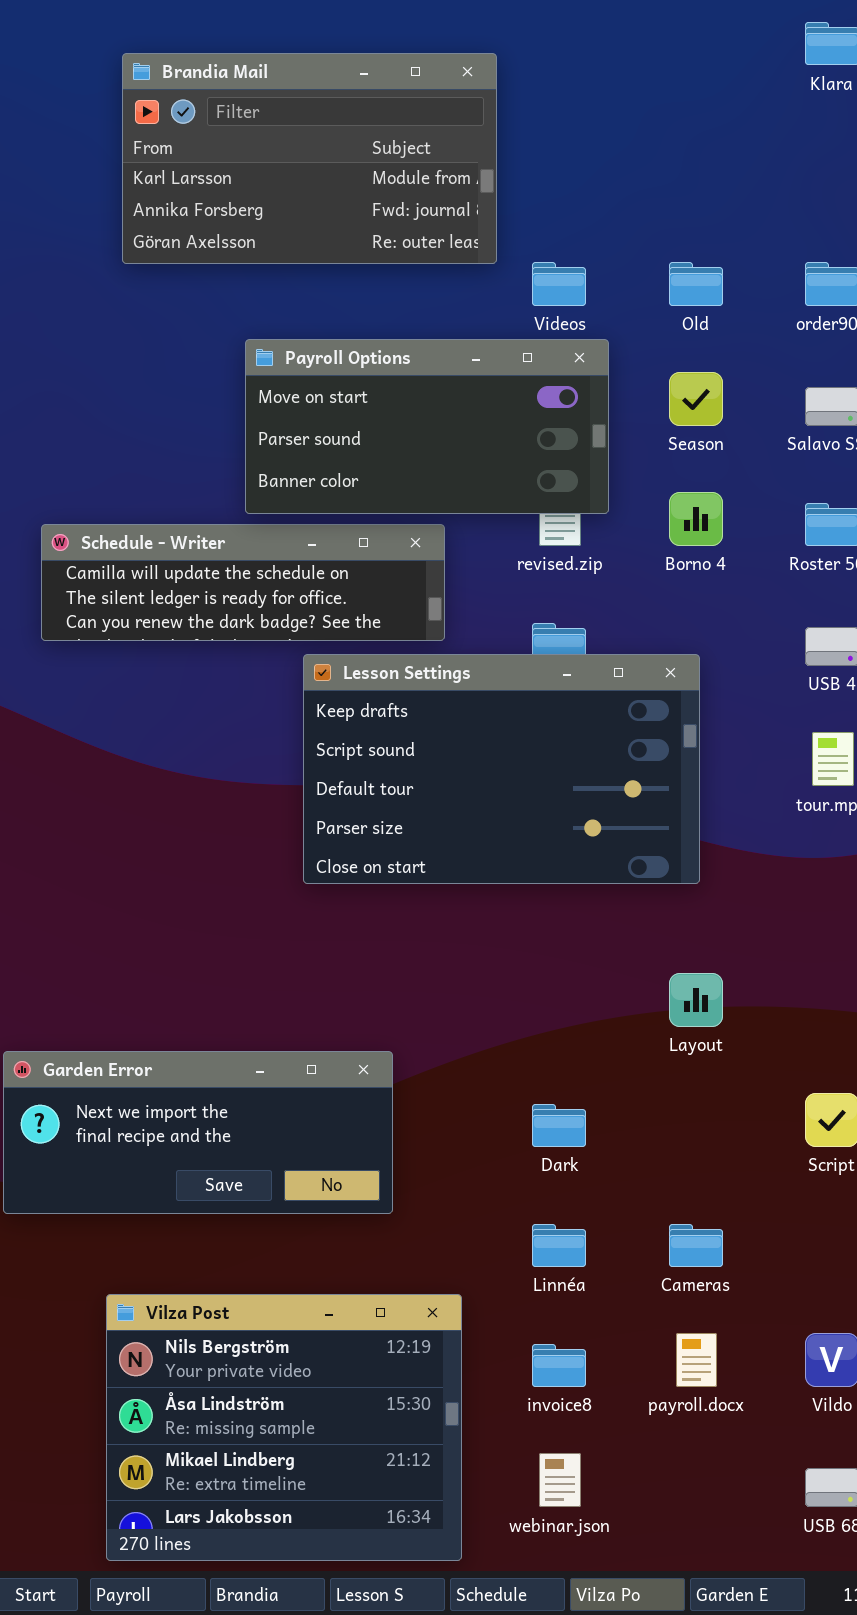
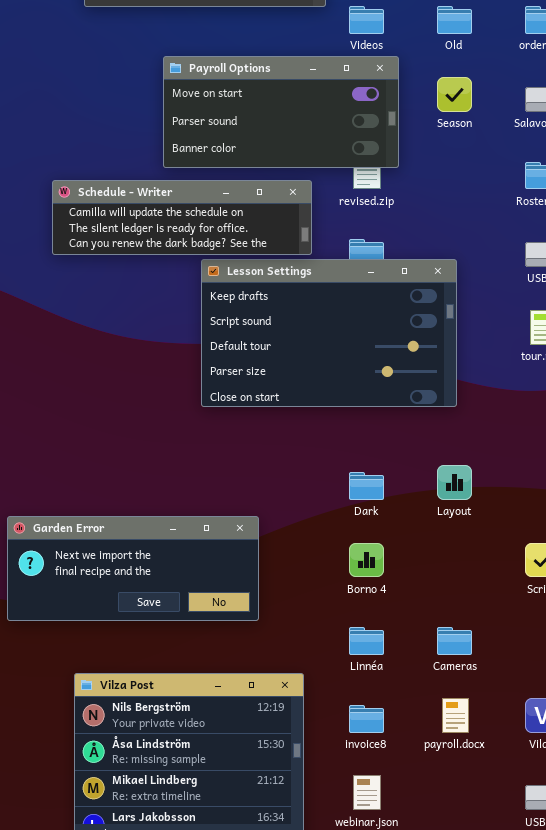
Borno 4: [669,492,723,546] -> [349,543,384,577], moved
Schedule - Writer: [41,524,445,641] -> [52,180,312,255], moved
Dark: [532,1104,586,1147] -> [349,472,384,500], moved

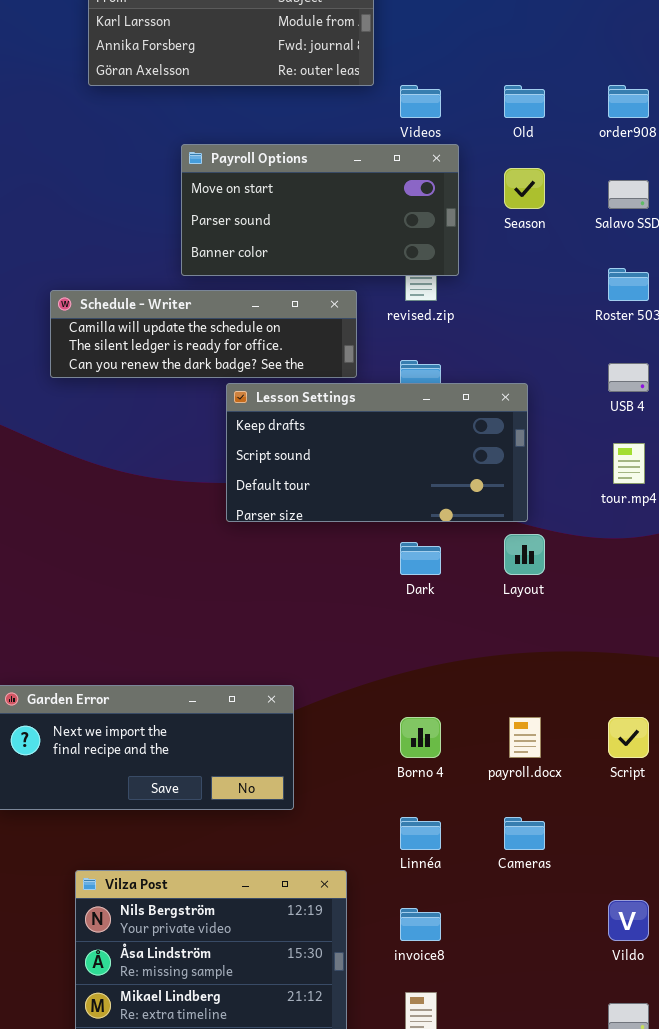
Lesson Settings: [201,259,457,407] -> [226,383,528,522], resized
Layout: [437,465,472,500] -> [504,534,545,575], moved
Dark: [349,472,384,500] -> [400,542,441,575], moved
payroll.docx: [442,698,469,733] -> [509,717,541,758], moved

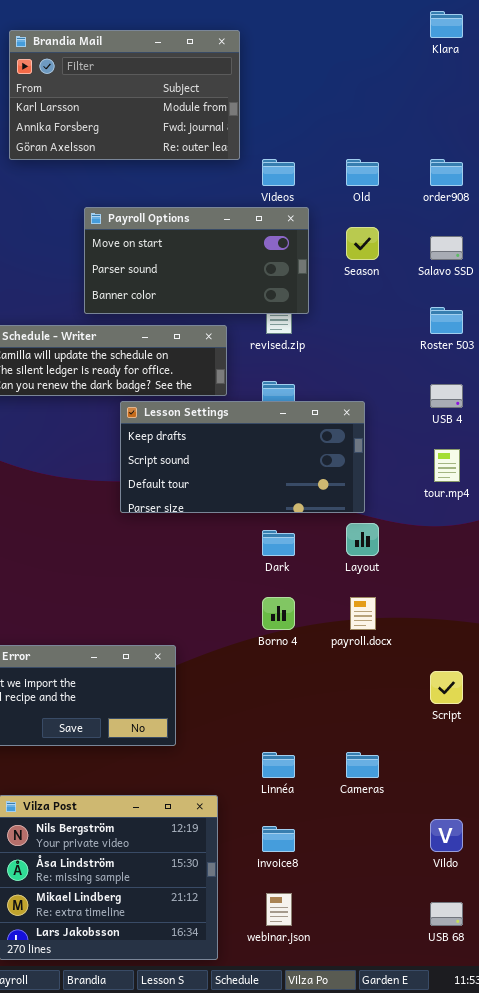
Borno 4: [400,717,441,758] -> [262,597,295,630], moved
payroll.docx: [509,717,541,758] -> [350,597,376,630], moved

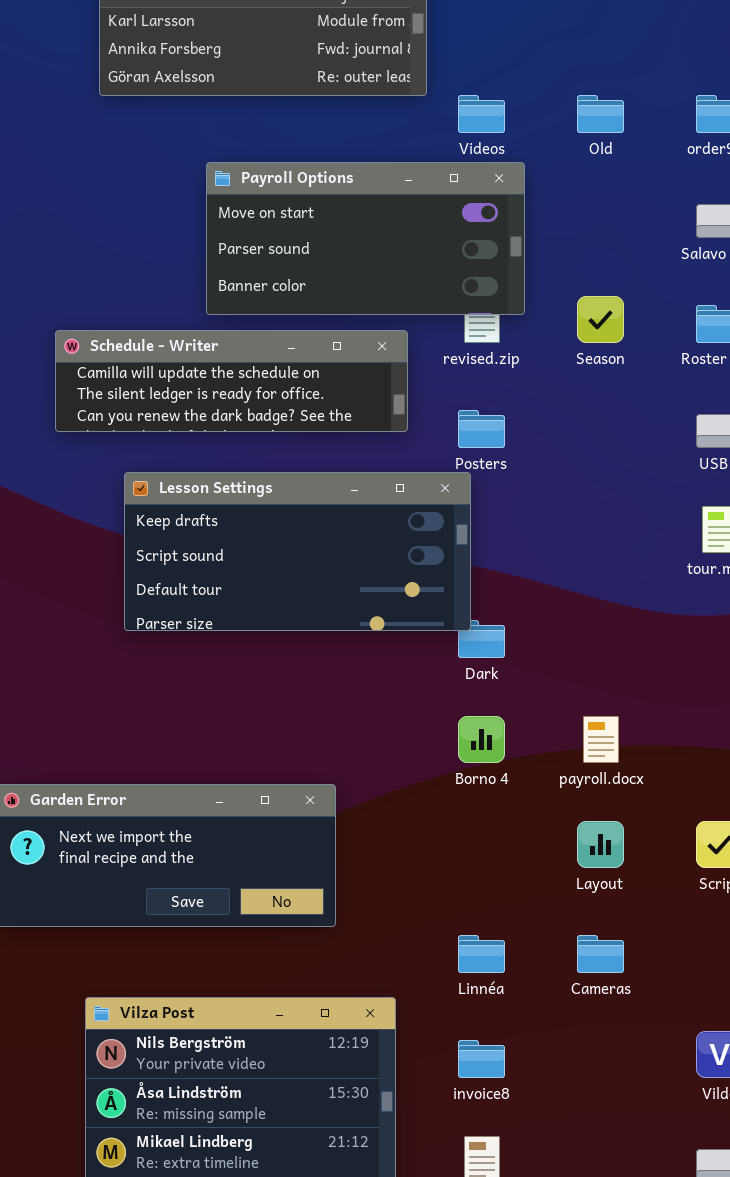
Season: [346,227,379,260] -> [577,296,624,343], moved
Lesson Settings: [120,401,365,513] -> [124,472,471,631], moved
Layout: [346,523,379,556] -> [577,821,624,868], moved

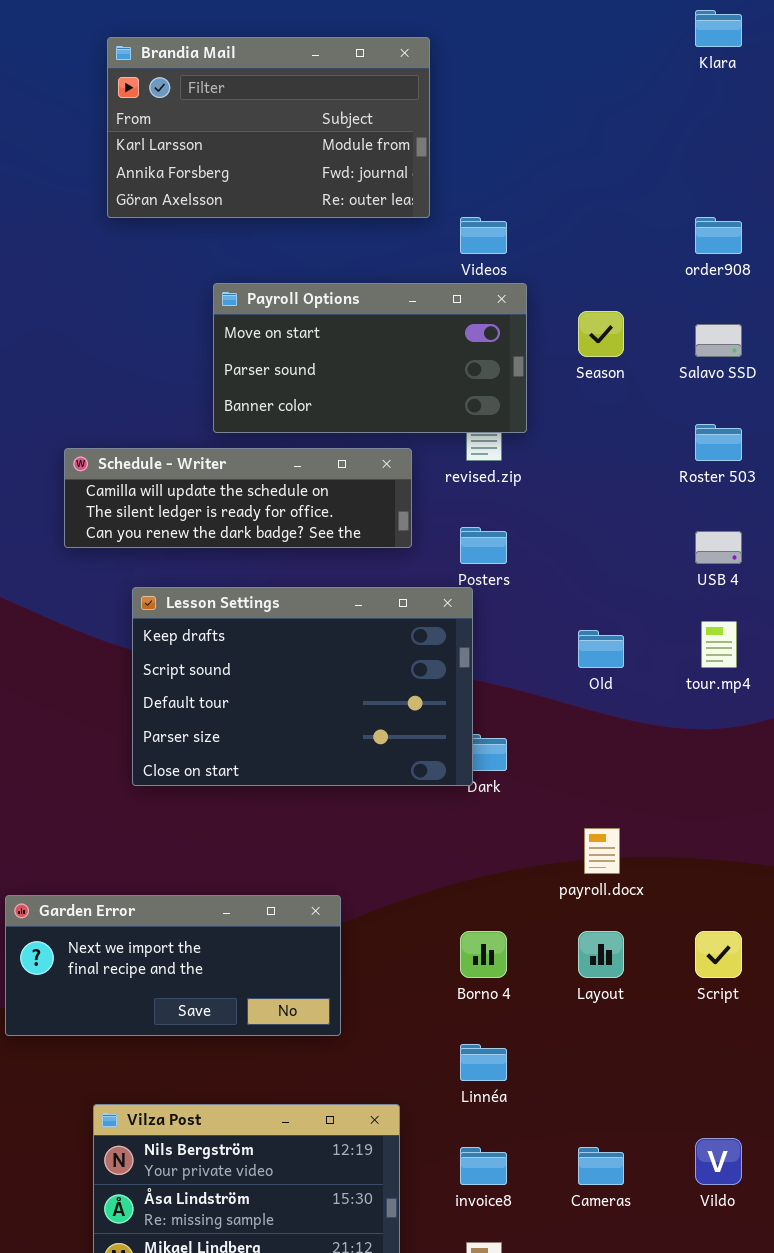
Old: [577,95,624,133] -> [578,630,624,668], moved
Season: [577,296,624,343] -> [578,311,624,357], moved
Lesson Settings: [124,472,471,631] -> [132,587,473,786], resized
Borno 4: [458,716,505,763] -> [460,931,507,978], moved
Cameras: [577,935,624,973] -> [578,1147,624,1185], moved

